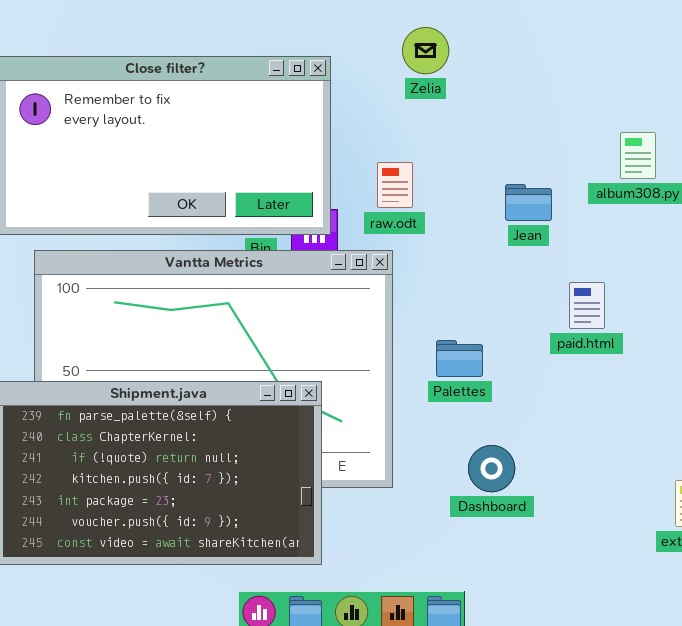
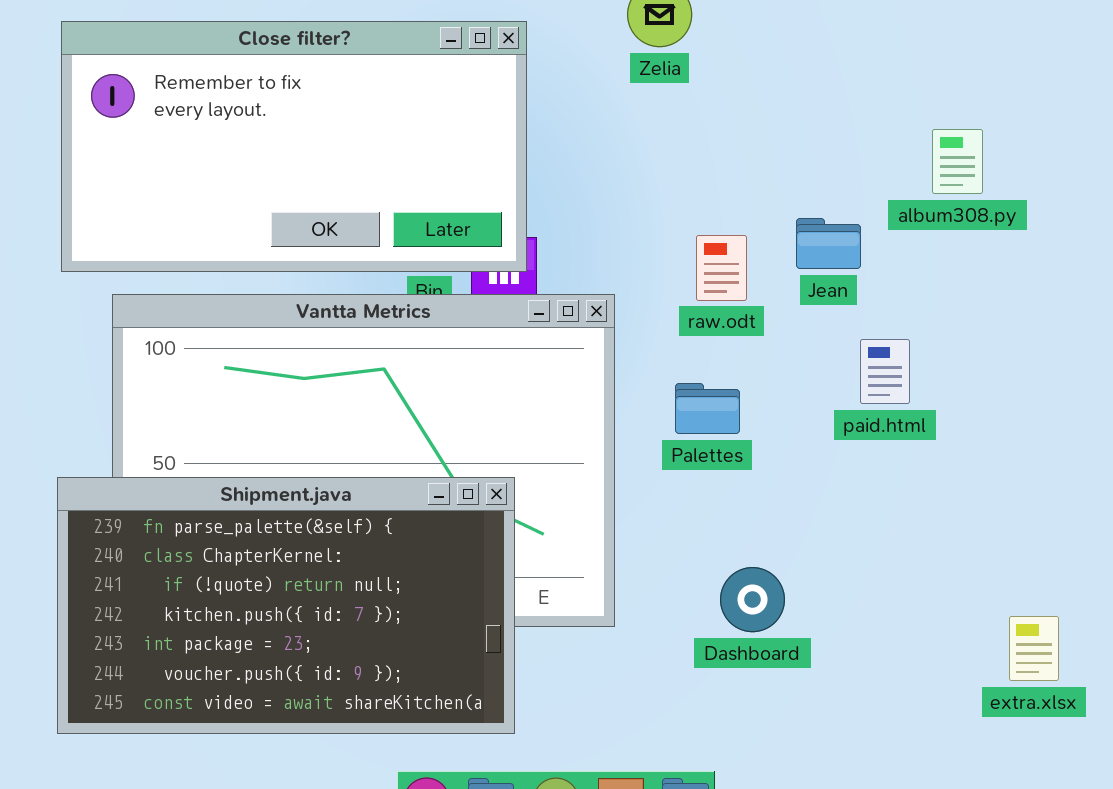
raw.odt: [377,162,413,208] -> [696,235,747,301], moved
Jean: [505,184,552,221] -> [796,218,861,269], moved
Palettes: [436,340,483,377] -> [675,383,740,434], moved

